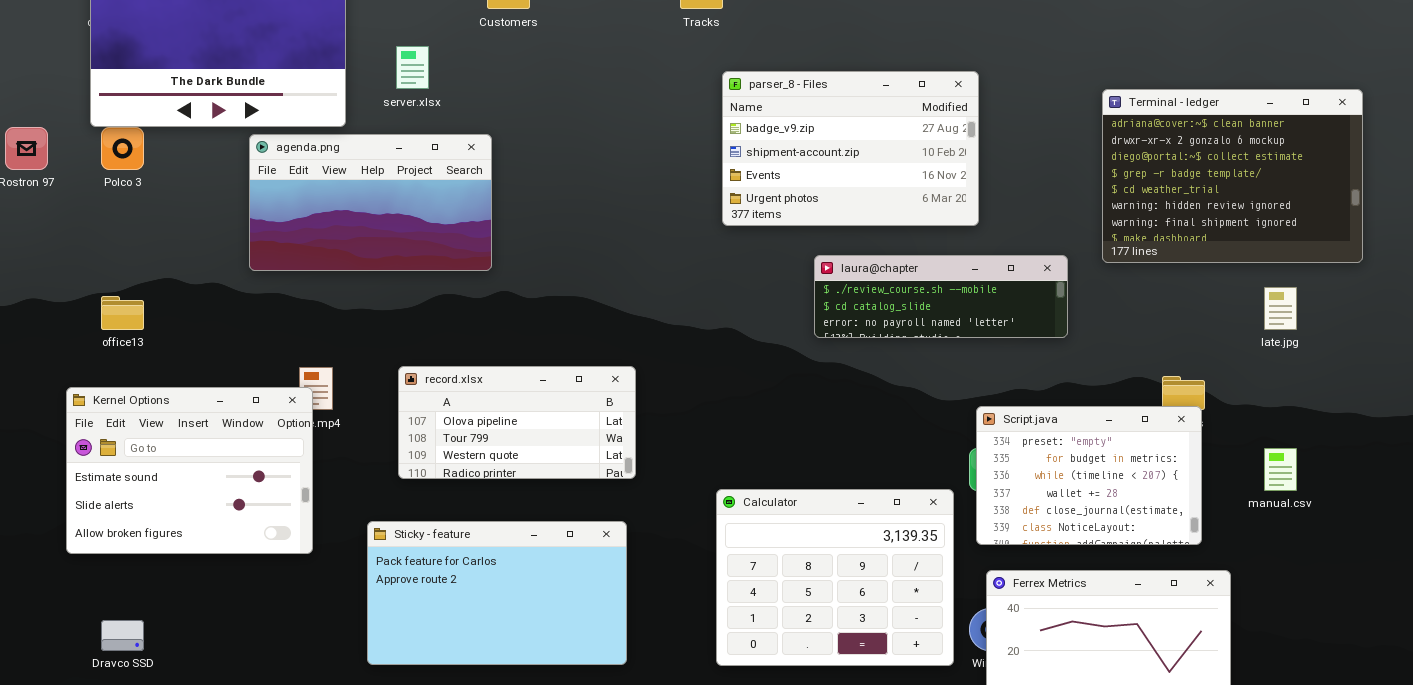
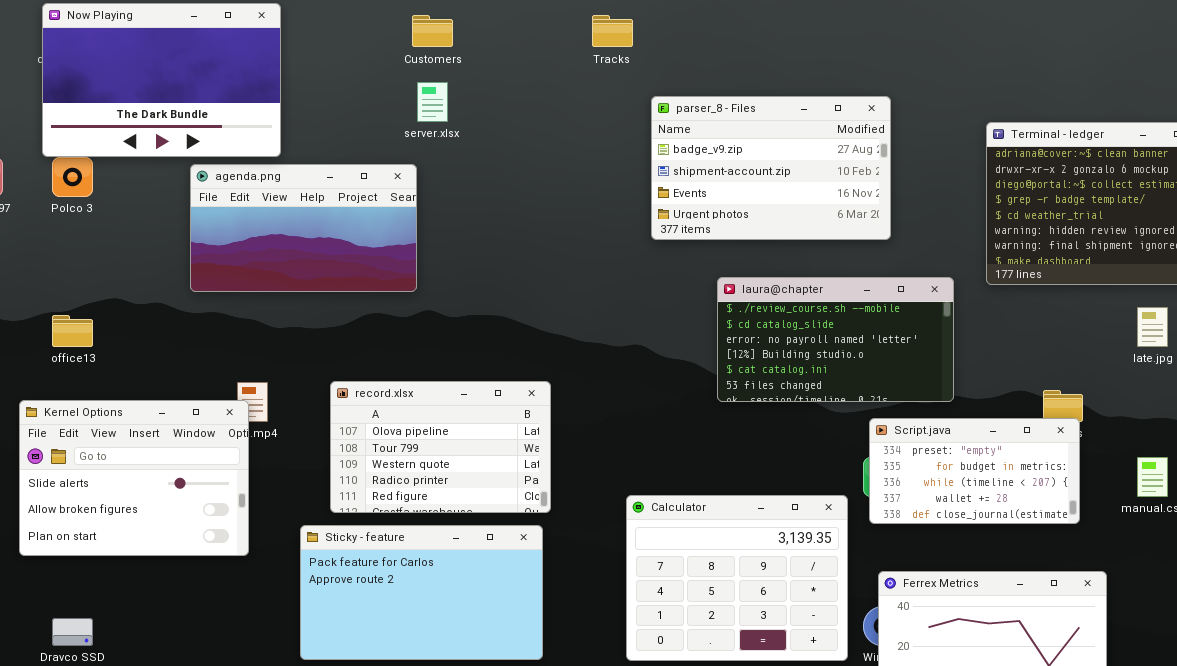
server.xlsx: [396,46,429,89] -> [417,82,448,122], moved
parser_8 - Files: [722,71,979,226] -> [651,96,891,240], moved
laura@chapter: [814,255,1068,338] -> [717,277,954,402], resized
record.xlsx: [398,366,636,479] -> [330,381,551,513], resized
Kernel Options: [66,387,313,554] -> [19,400,249,556], scrolled down 1 row
Script.java: [976,406,1202,545] -> [869,418,1080,524], resized

